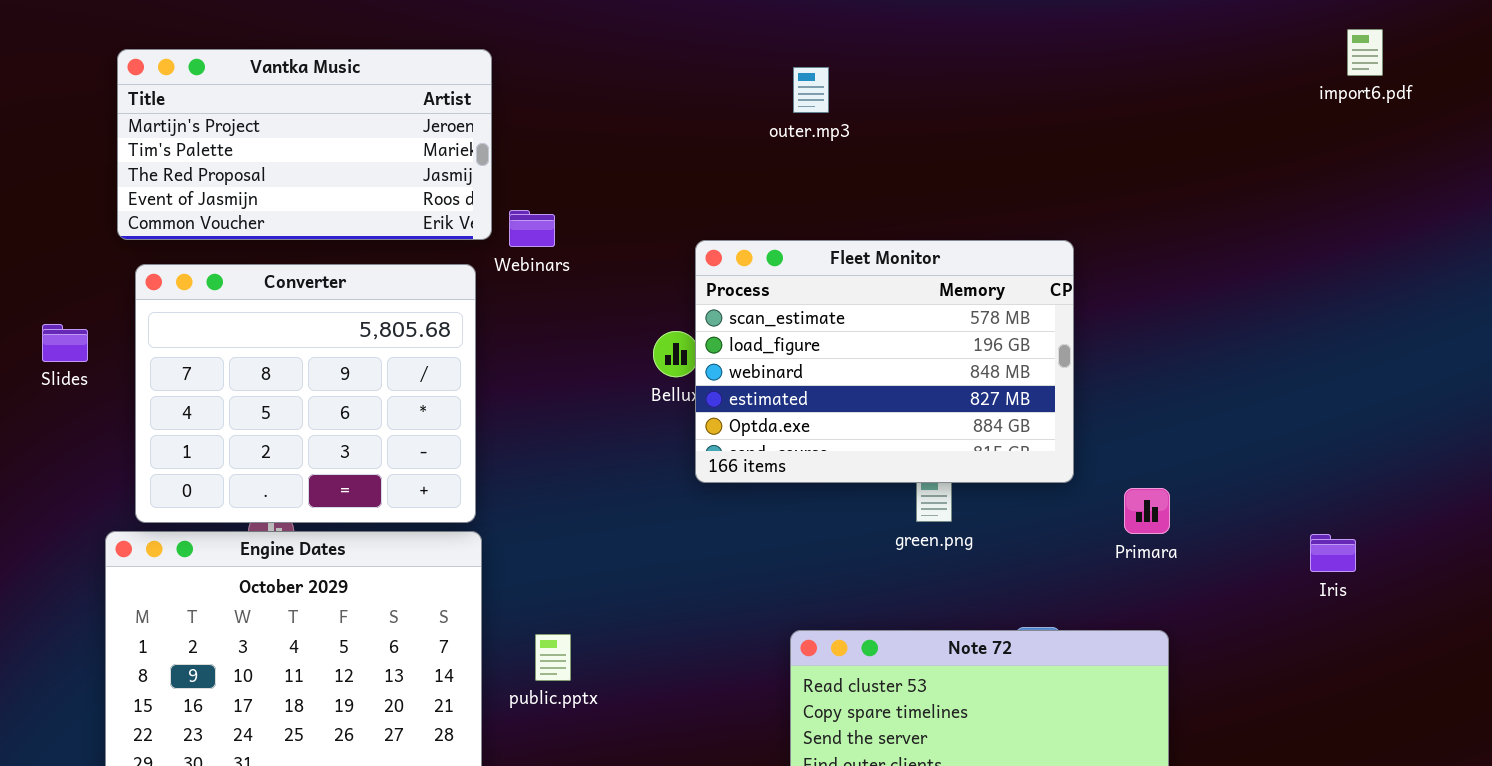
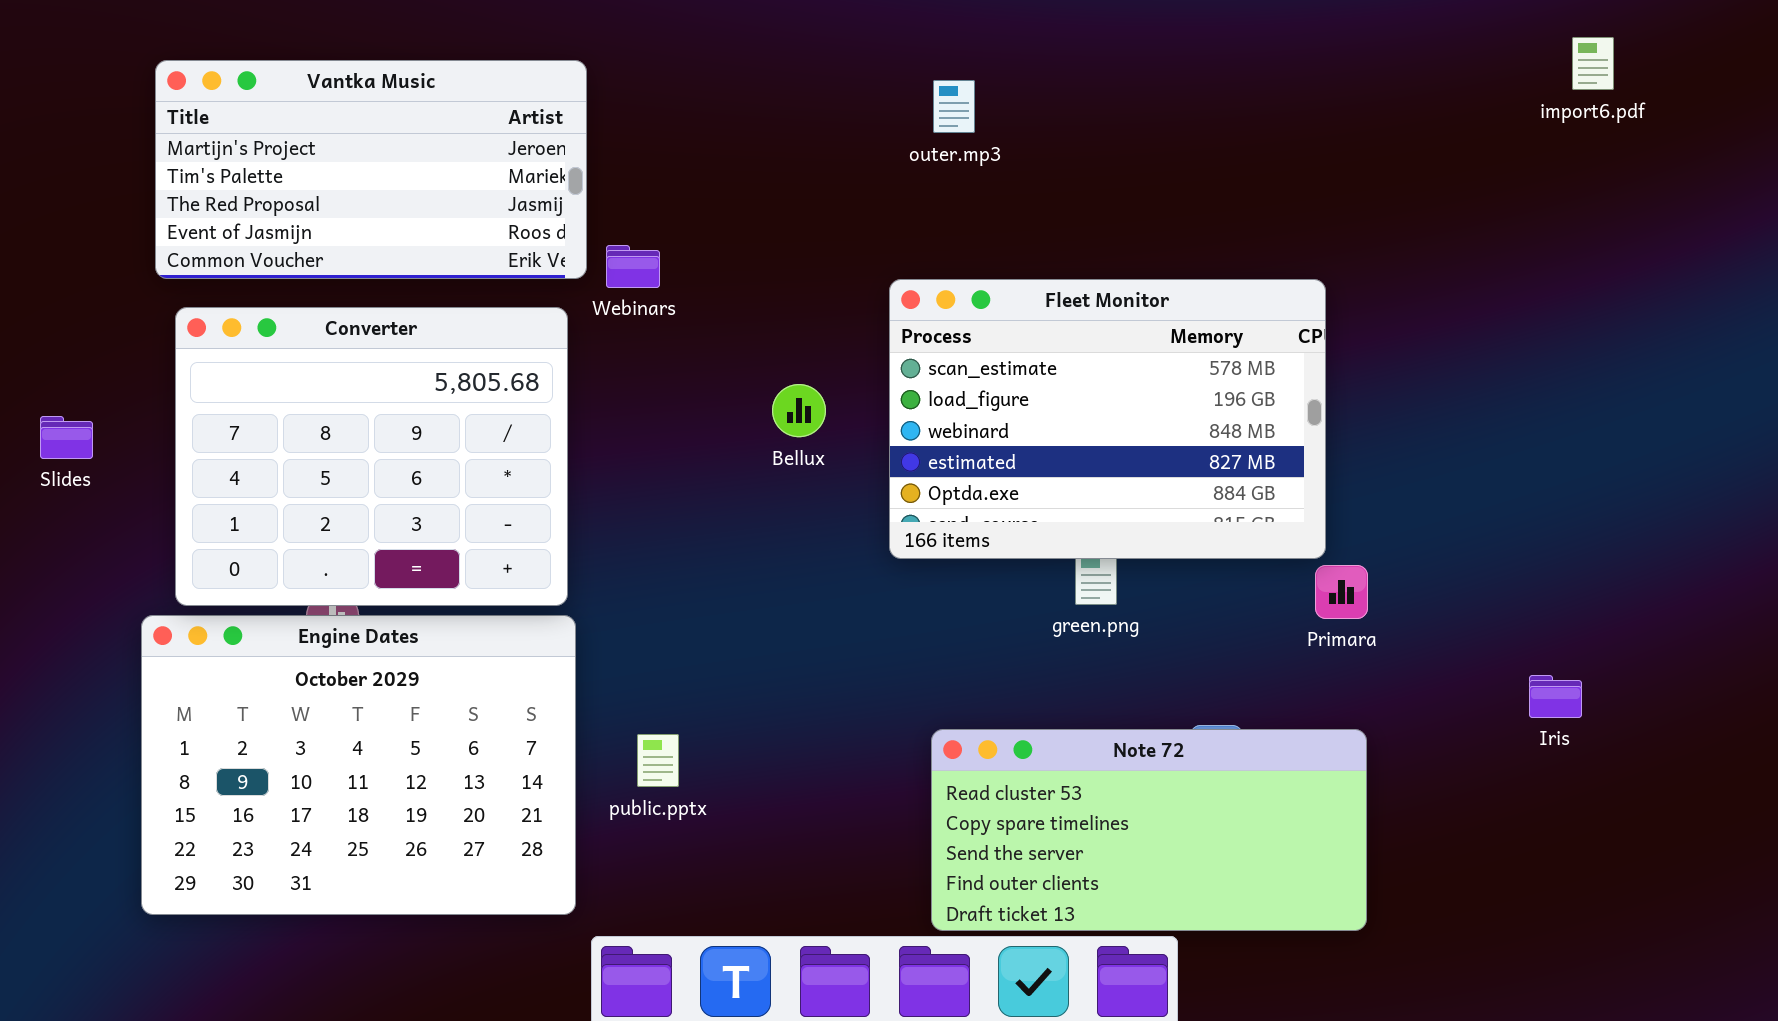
Fleet Monitor: [695,240,1074,483] -> [889,279,1326,559], moved
Slides: [42,324,88,362] -> [40,416,93,459], moved
Iris: [1310,534,1356,572] -> [1529,675,1582,718], moved

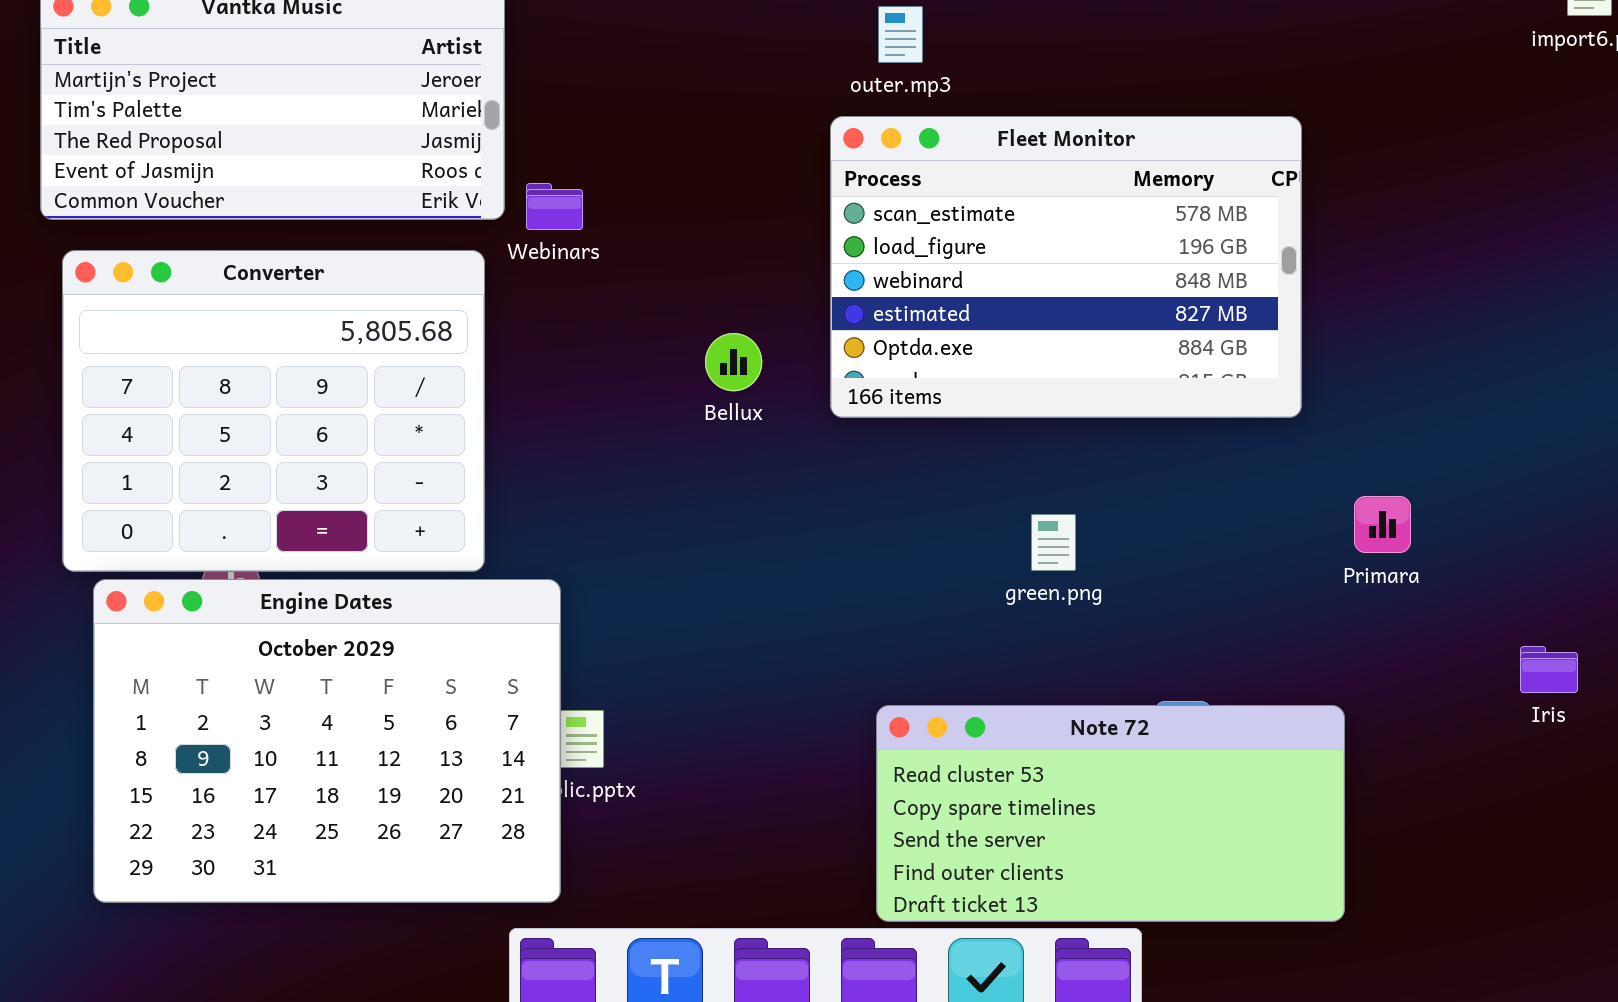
Fleet Monitor: [889,279,1326,559] -> [830,116,1302,418], moved
Primara: [1315,565,1368,619] -> [1354,496,1411,553], moved
Engine Dates: [141,615,576,915] -> [93,579,561,903], moved

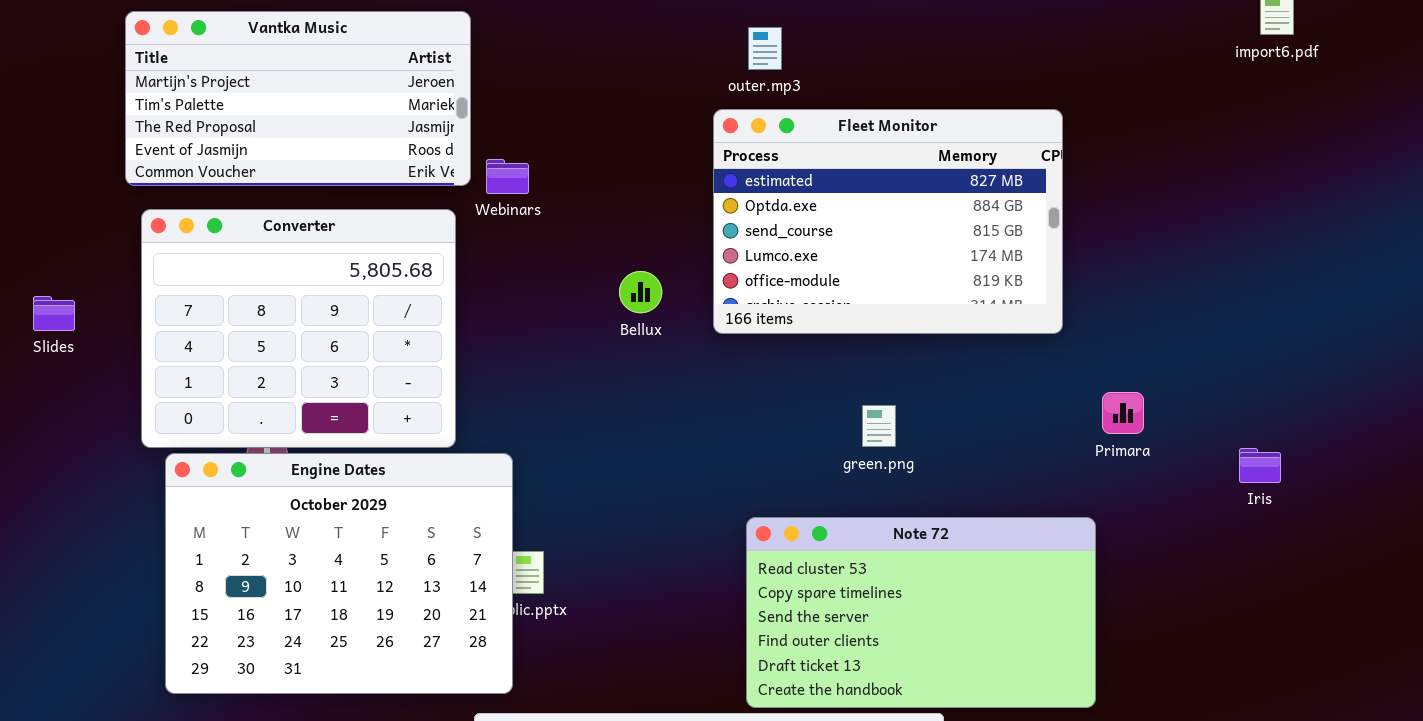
Fleet Monitor: [830,116,1302,418] -> [713,109,1063,334], scrolled down 3 rows
Iris: [1520,646,1578,693] -> [1239,448,1281,483], moved
Note 72: [876,705,1345,922] -> [746,517,1096,708], resized

